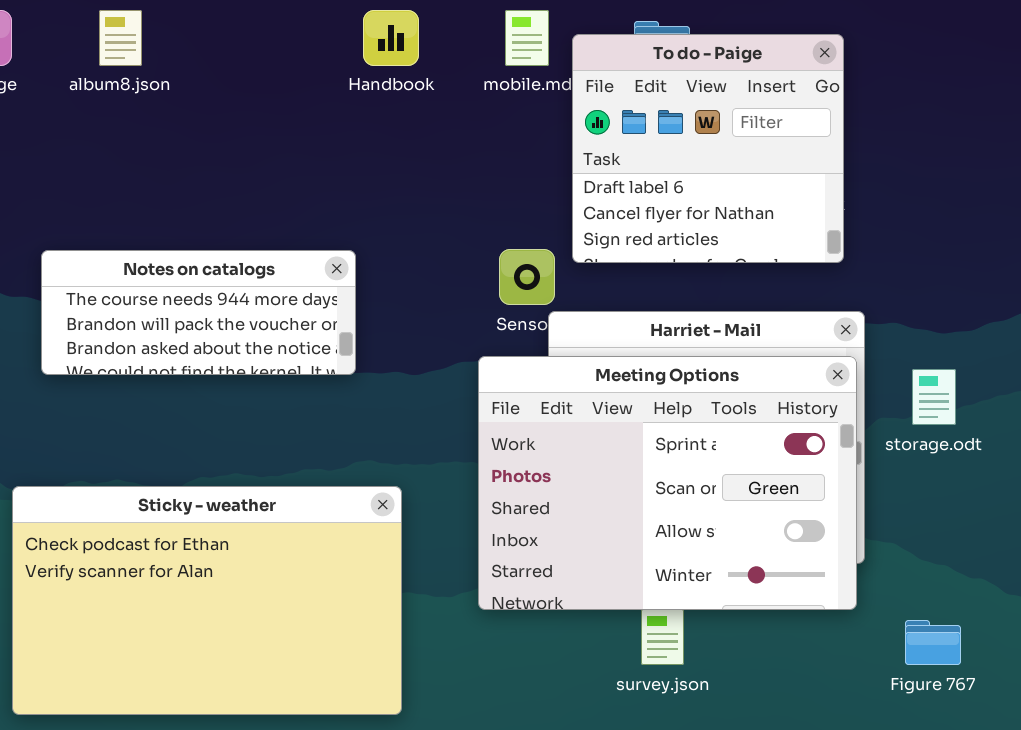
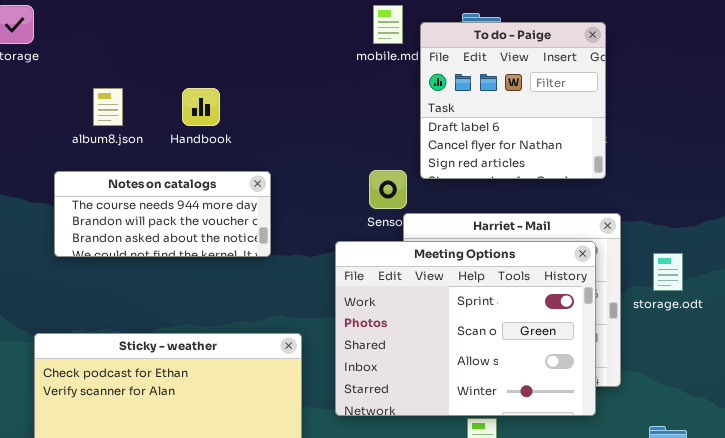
album8.json: [99,10,142,66] -> [93,88,123,126], moved
Handbook: [363,10,419,66] -> [182,88,220,126], moved
Meeting Options: [478,356,857,610] -> [335,241,596,416], moved

